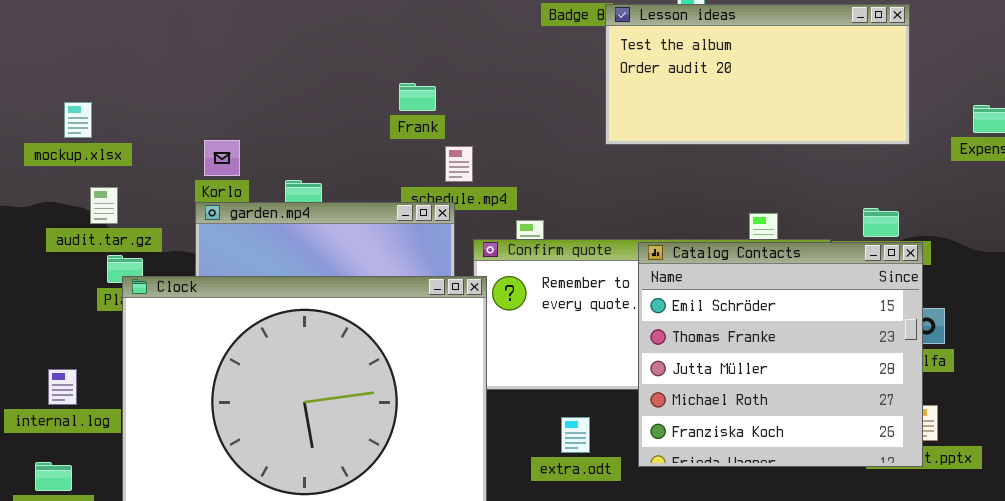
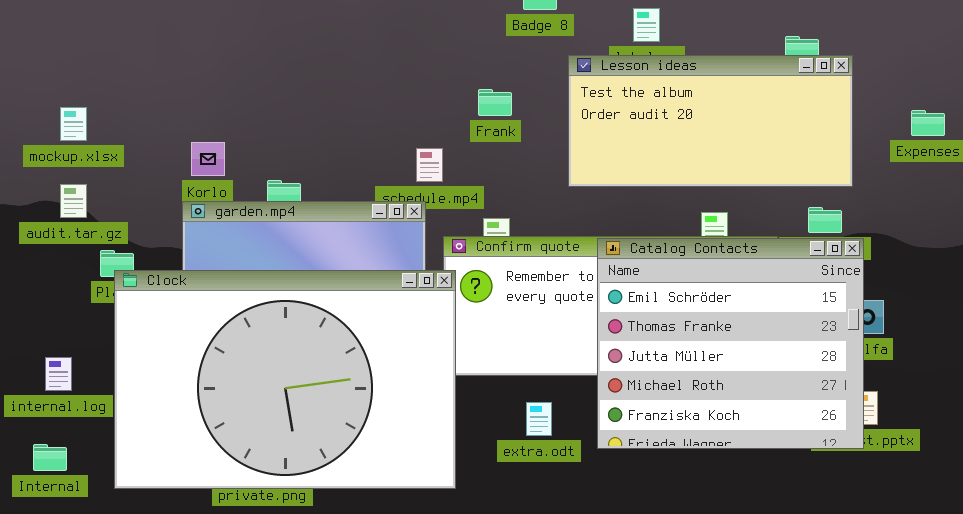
Lesson ideas: [605,4,910,145] -> [568,55,853,187], moved
Frank: [399,83,436,111] -> [478,89,512,116], moved
audit.tar.gz: [90,187,118,224] -> [60,184,87,218], moved

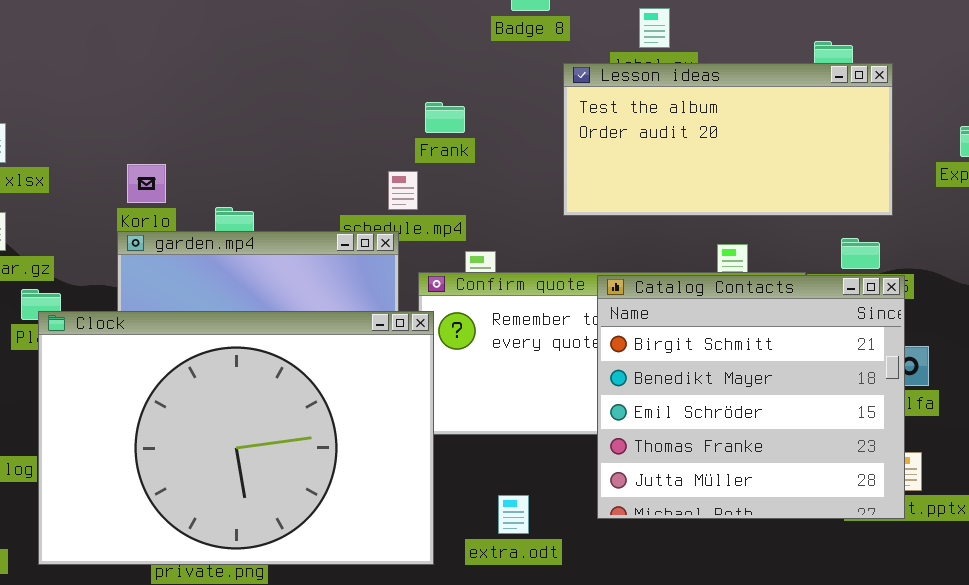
Frank: [478,89,512,116] -> [425,102,465,133], moved
Catalog Contacts: [597,238,864,449] -> [597,275,905,519], scrolled up 2 rows
extra.odt: [526,402,552,436] -> [498,495,529,534], moved

